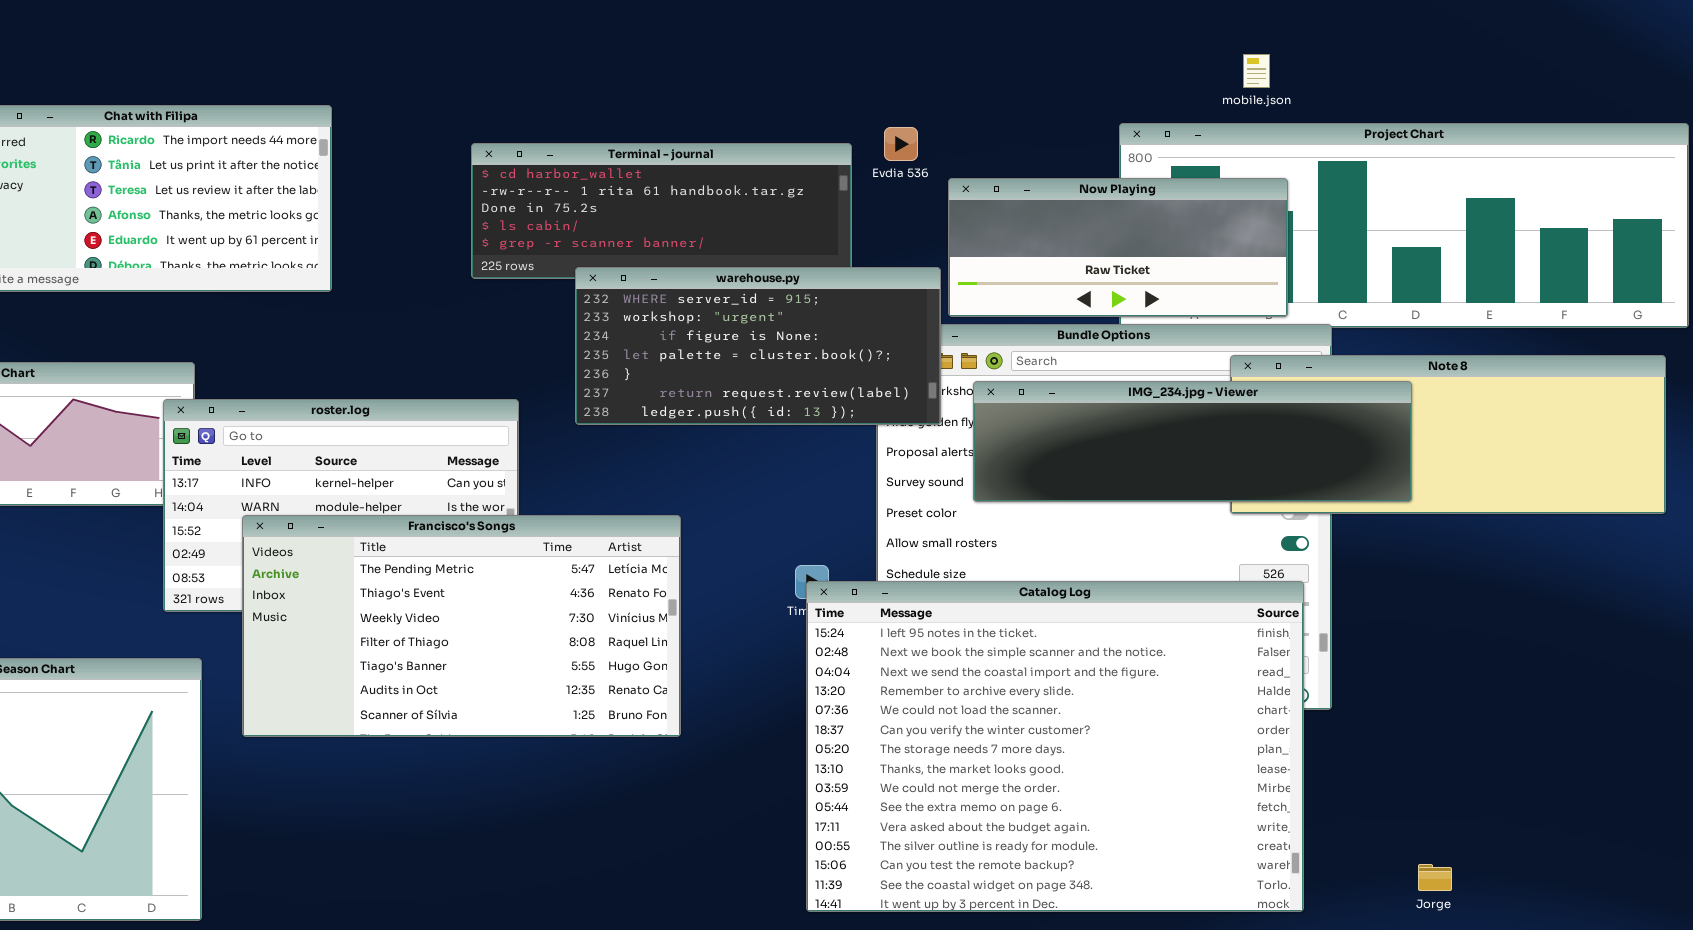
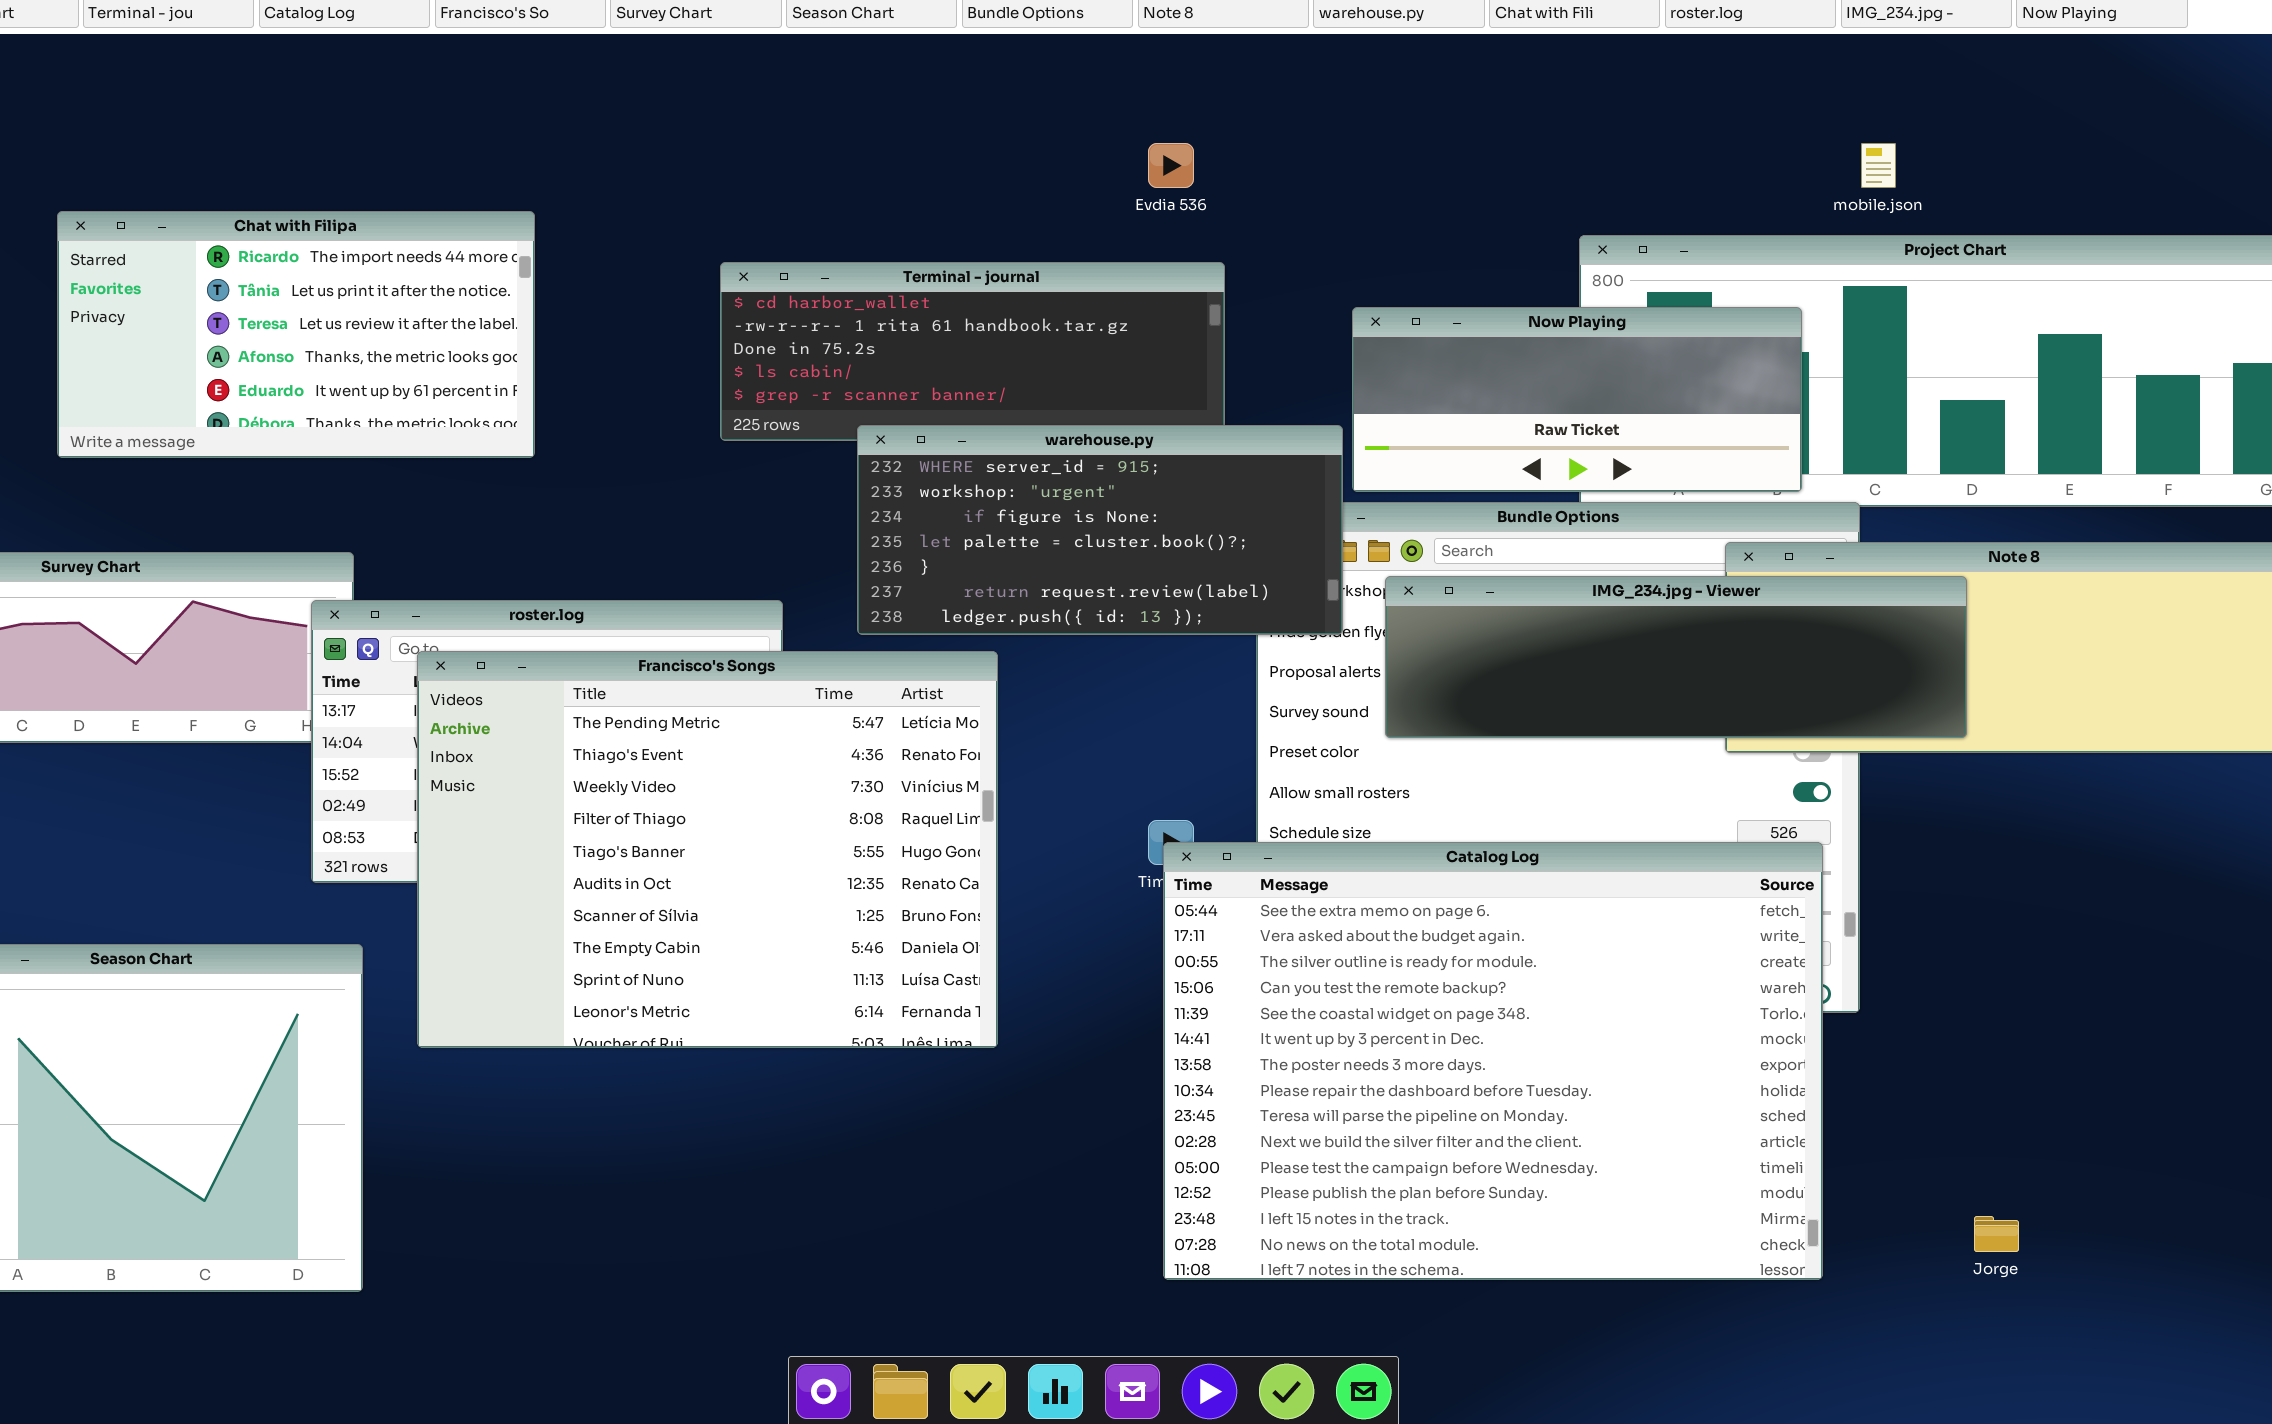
mobile.json: [1243,54,1270,88] -> [1861,143,1896,188], moved
Evdia 536: [884,127,918,161] -> [1148,143,1194,188], moved
Francisco's Songs: [242,515,681,737] -> [417,651,998,1048], resized
Catalog Log: [806,581,1304,912] -> [1163,842,1823,1280], scrolled down 9 rows

